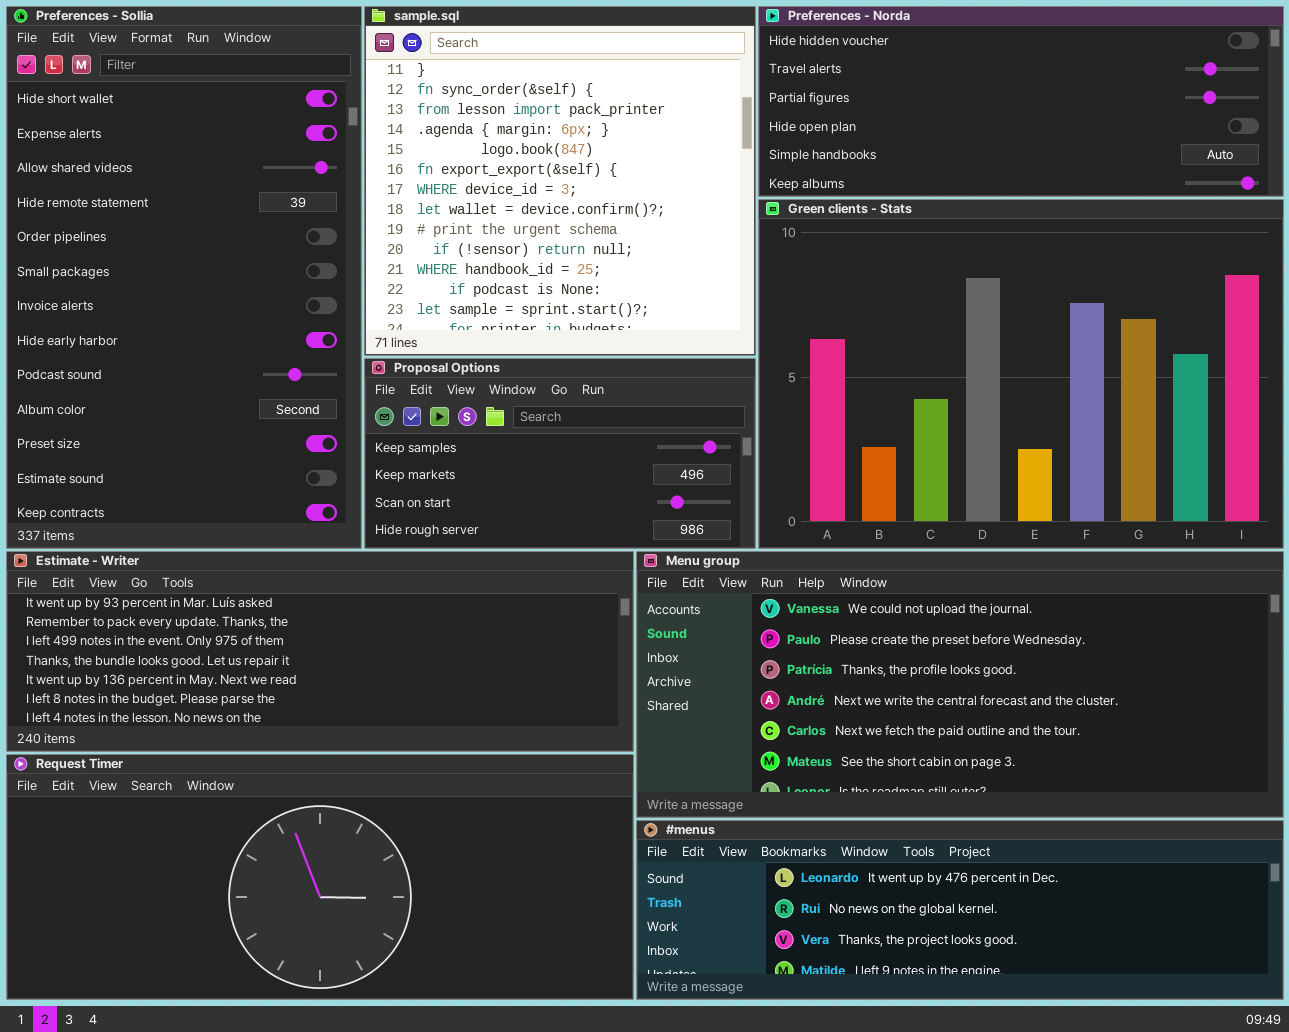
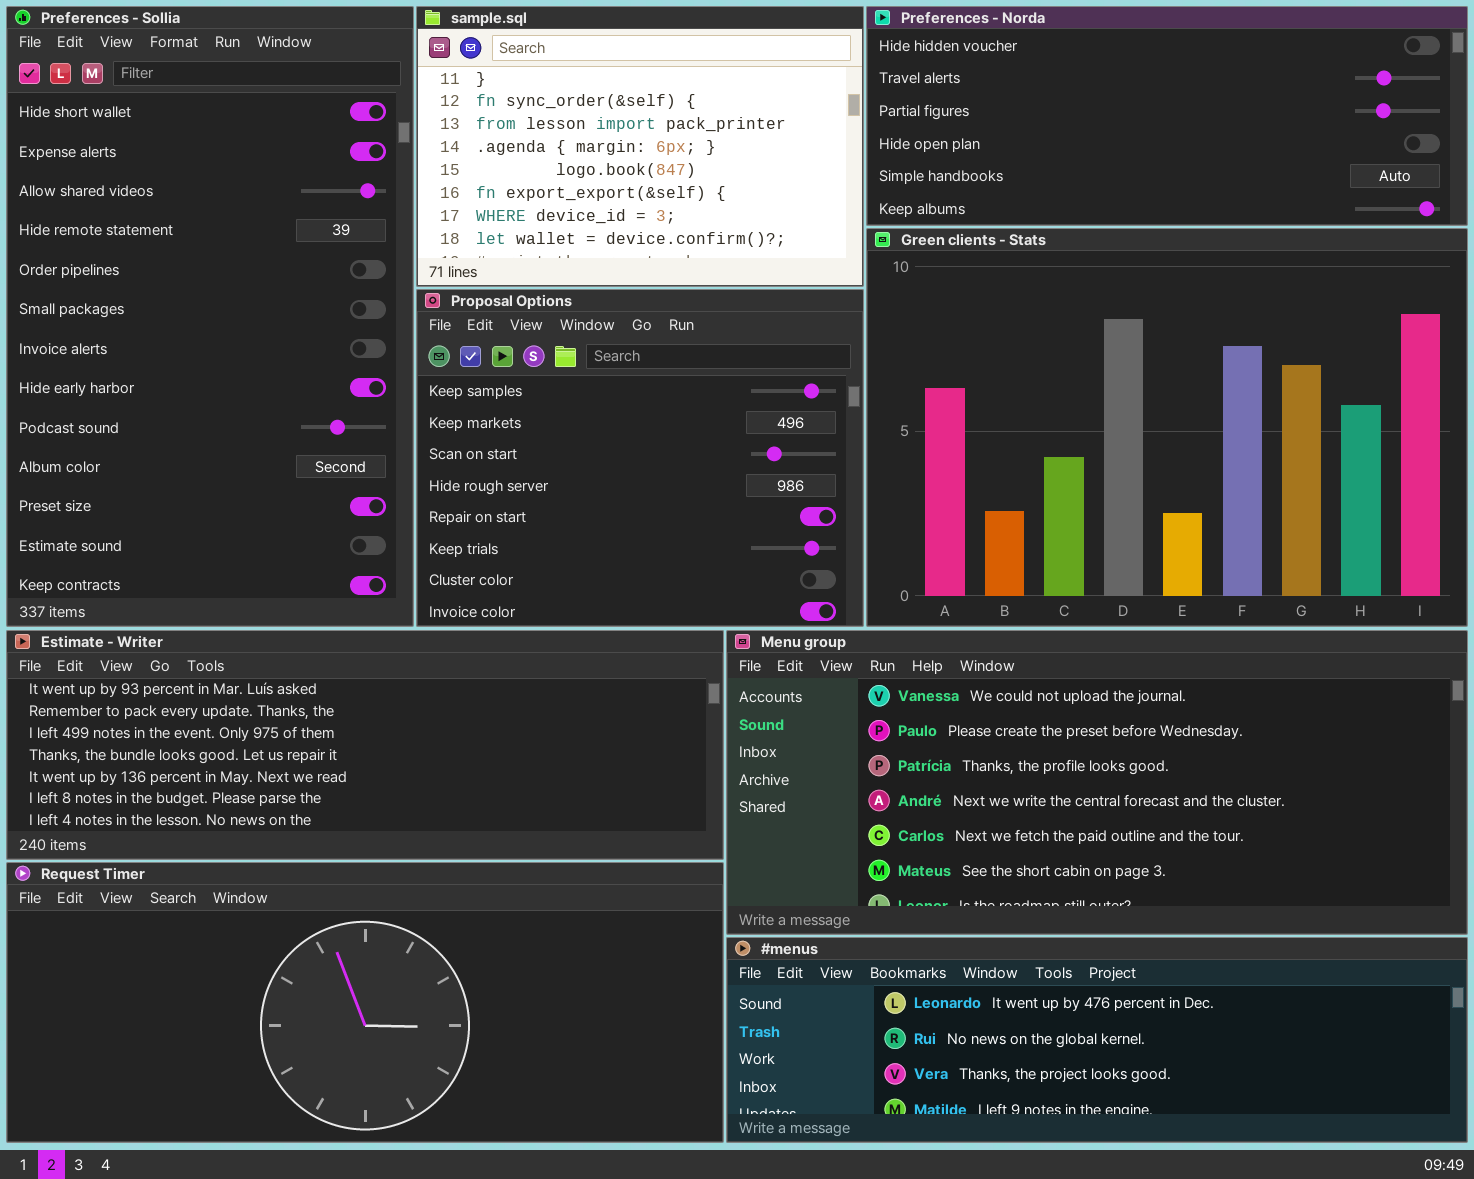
sample.sql: [364,6,756,356] -> [416,6,864,287], resized
Proposal Options: [364,358,756,549] -> [416,289,864,627], resized

